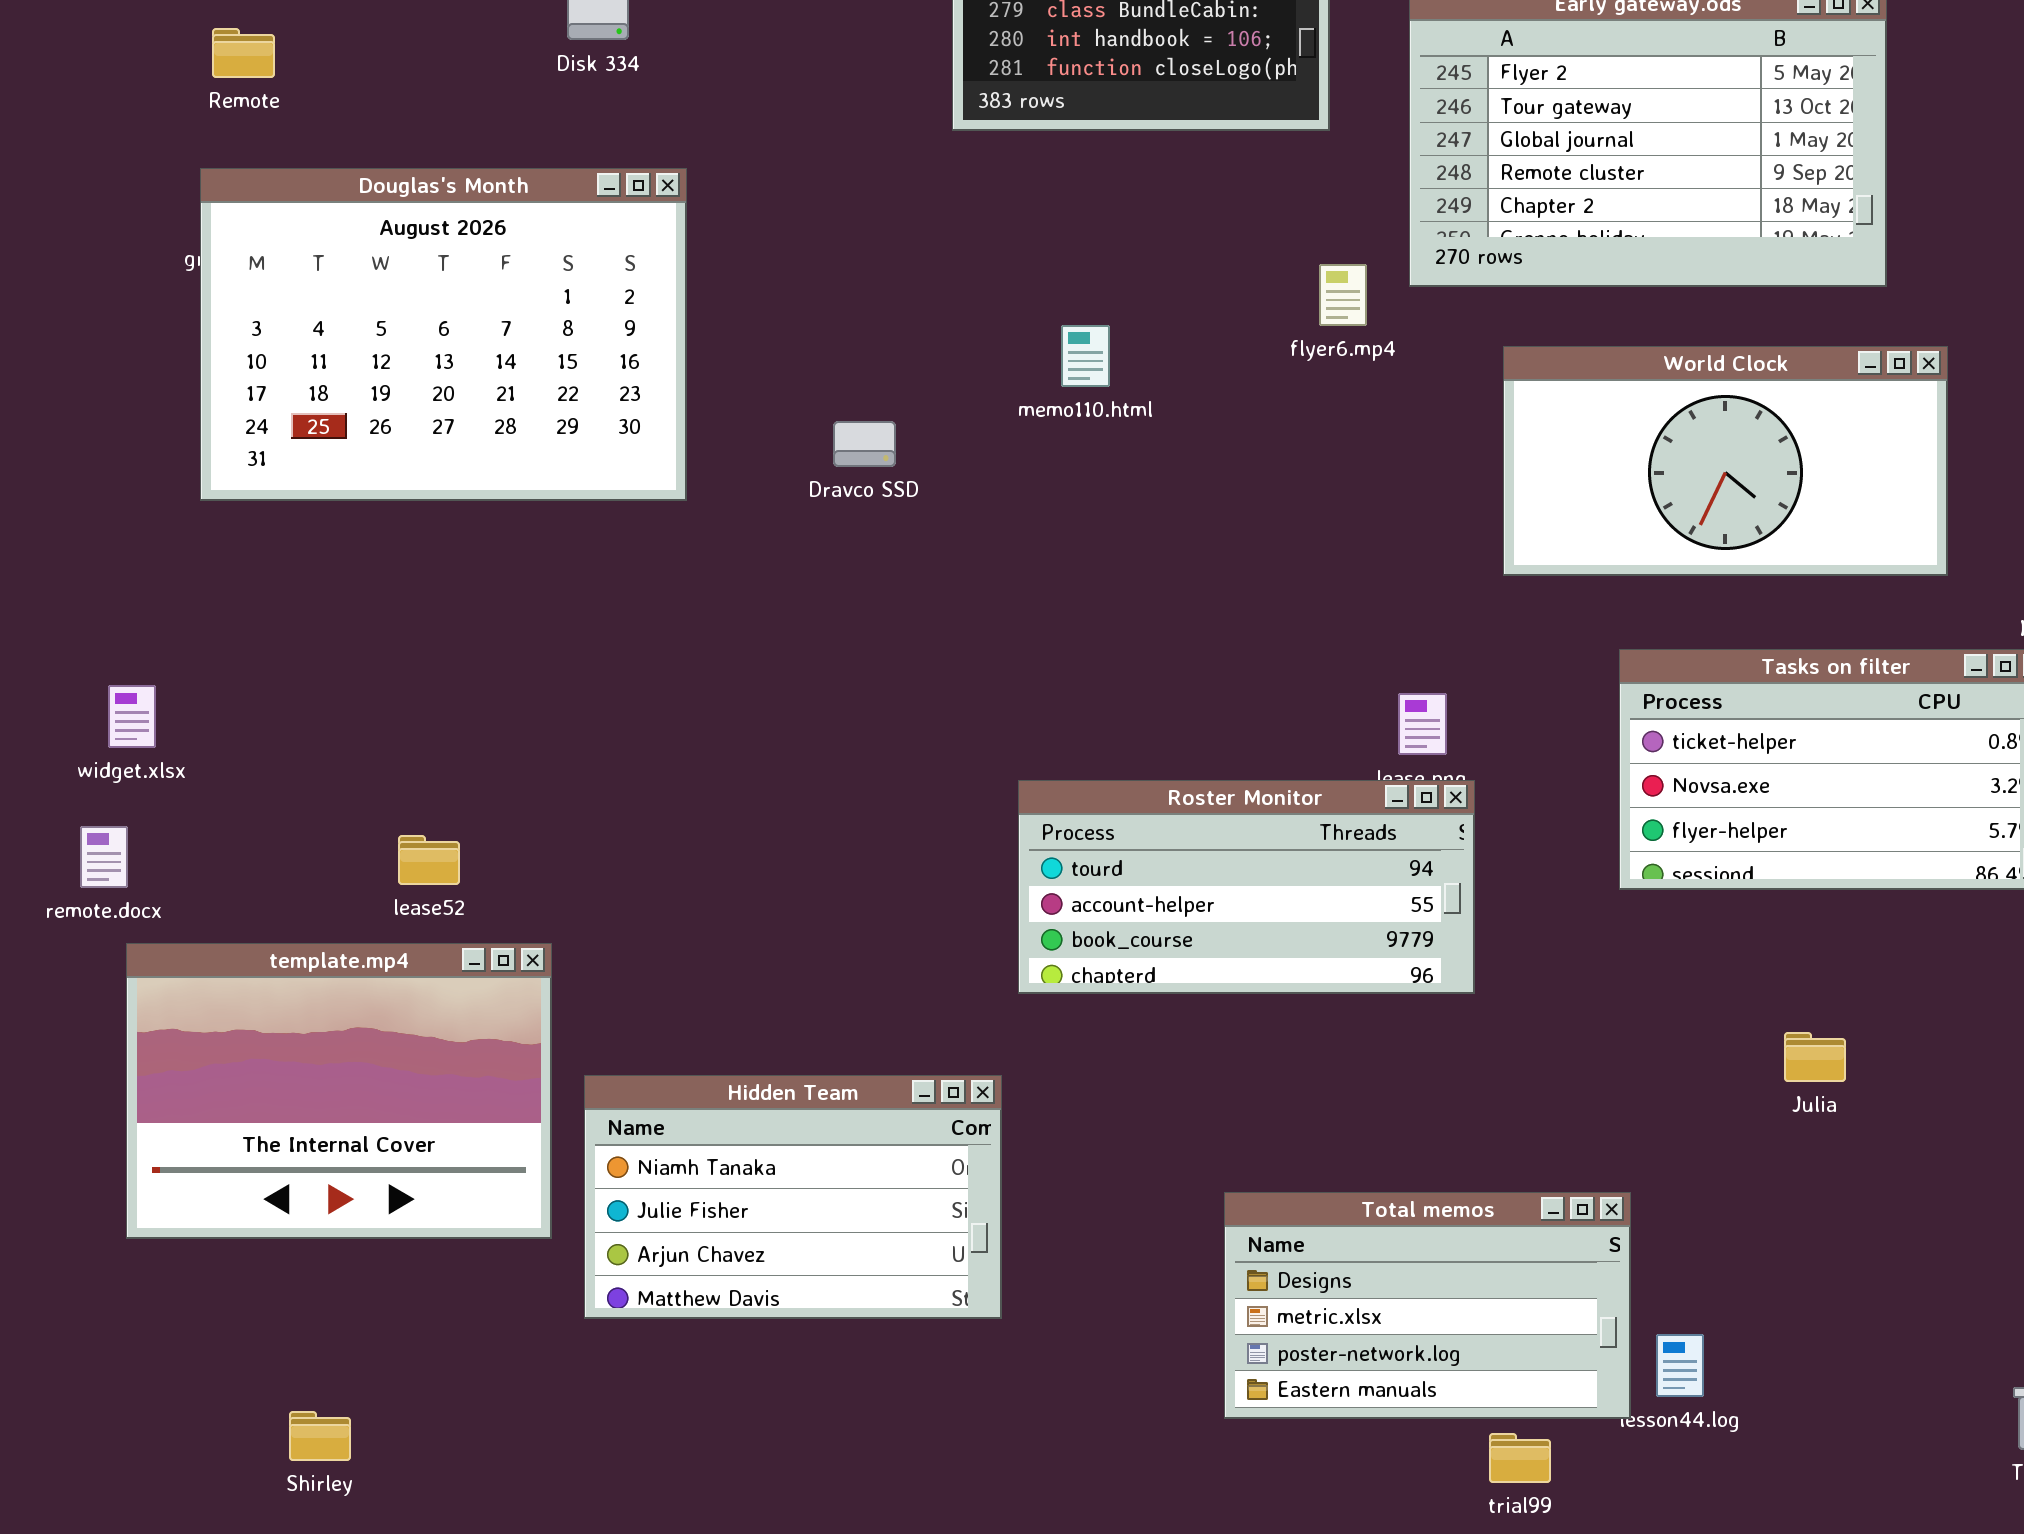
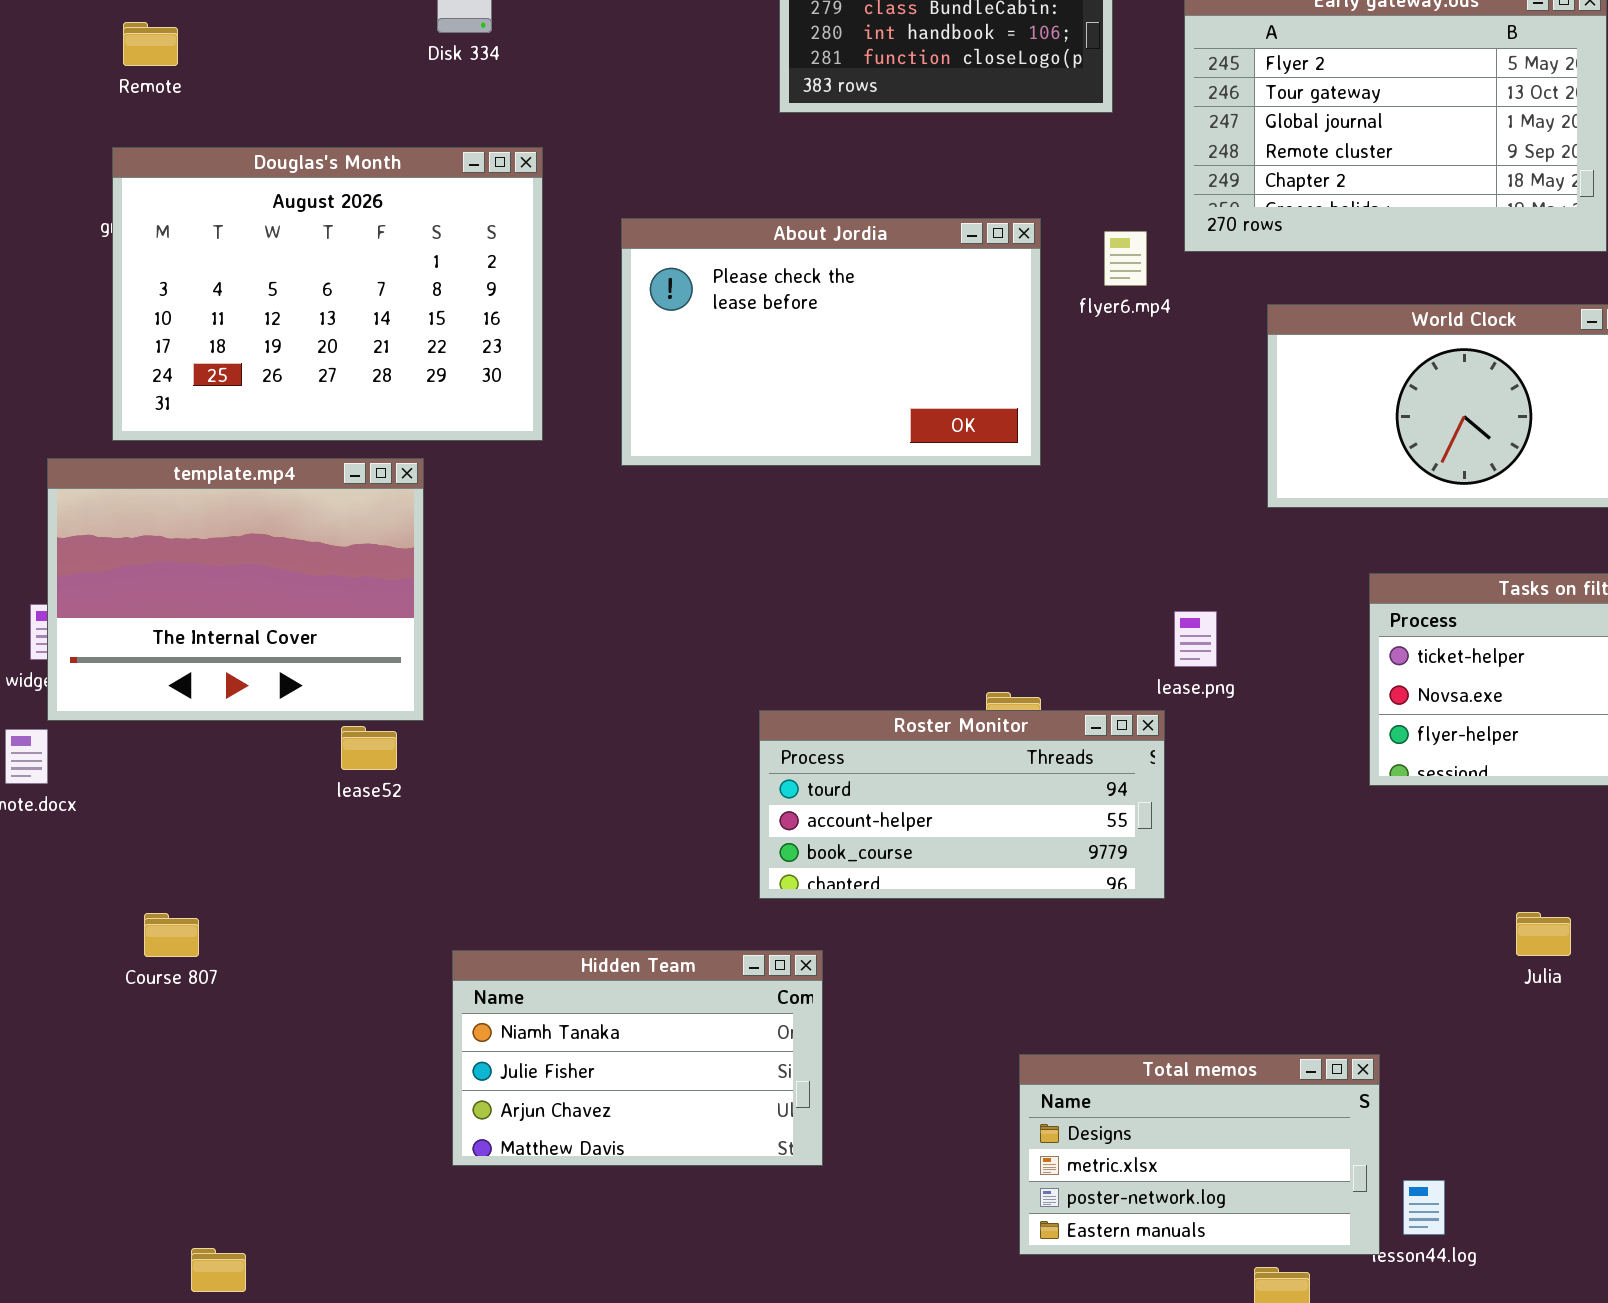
About Jordia: none -> [621,218,1041,466], opened
Roster Monitor: [1018,780,1475,994] -> [759,710,1165,899], moved
lease52: [398,835,460,885] -> [341,726,397,770], moved
template.mp4: [126,943,552,1239] -> [47,458,424,721], moved

